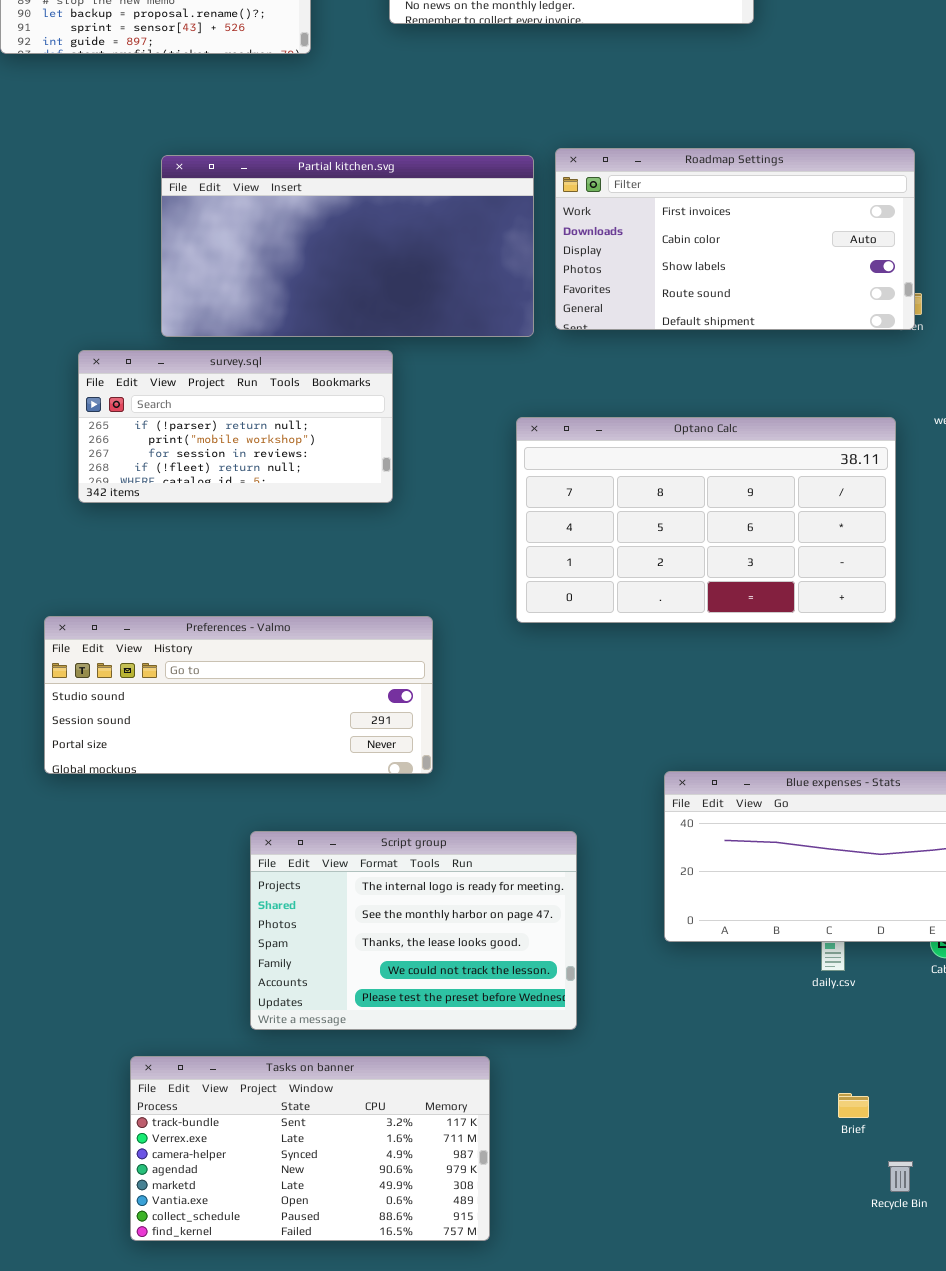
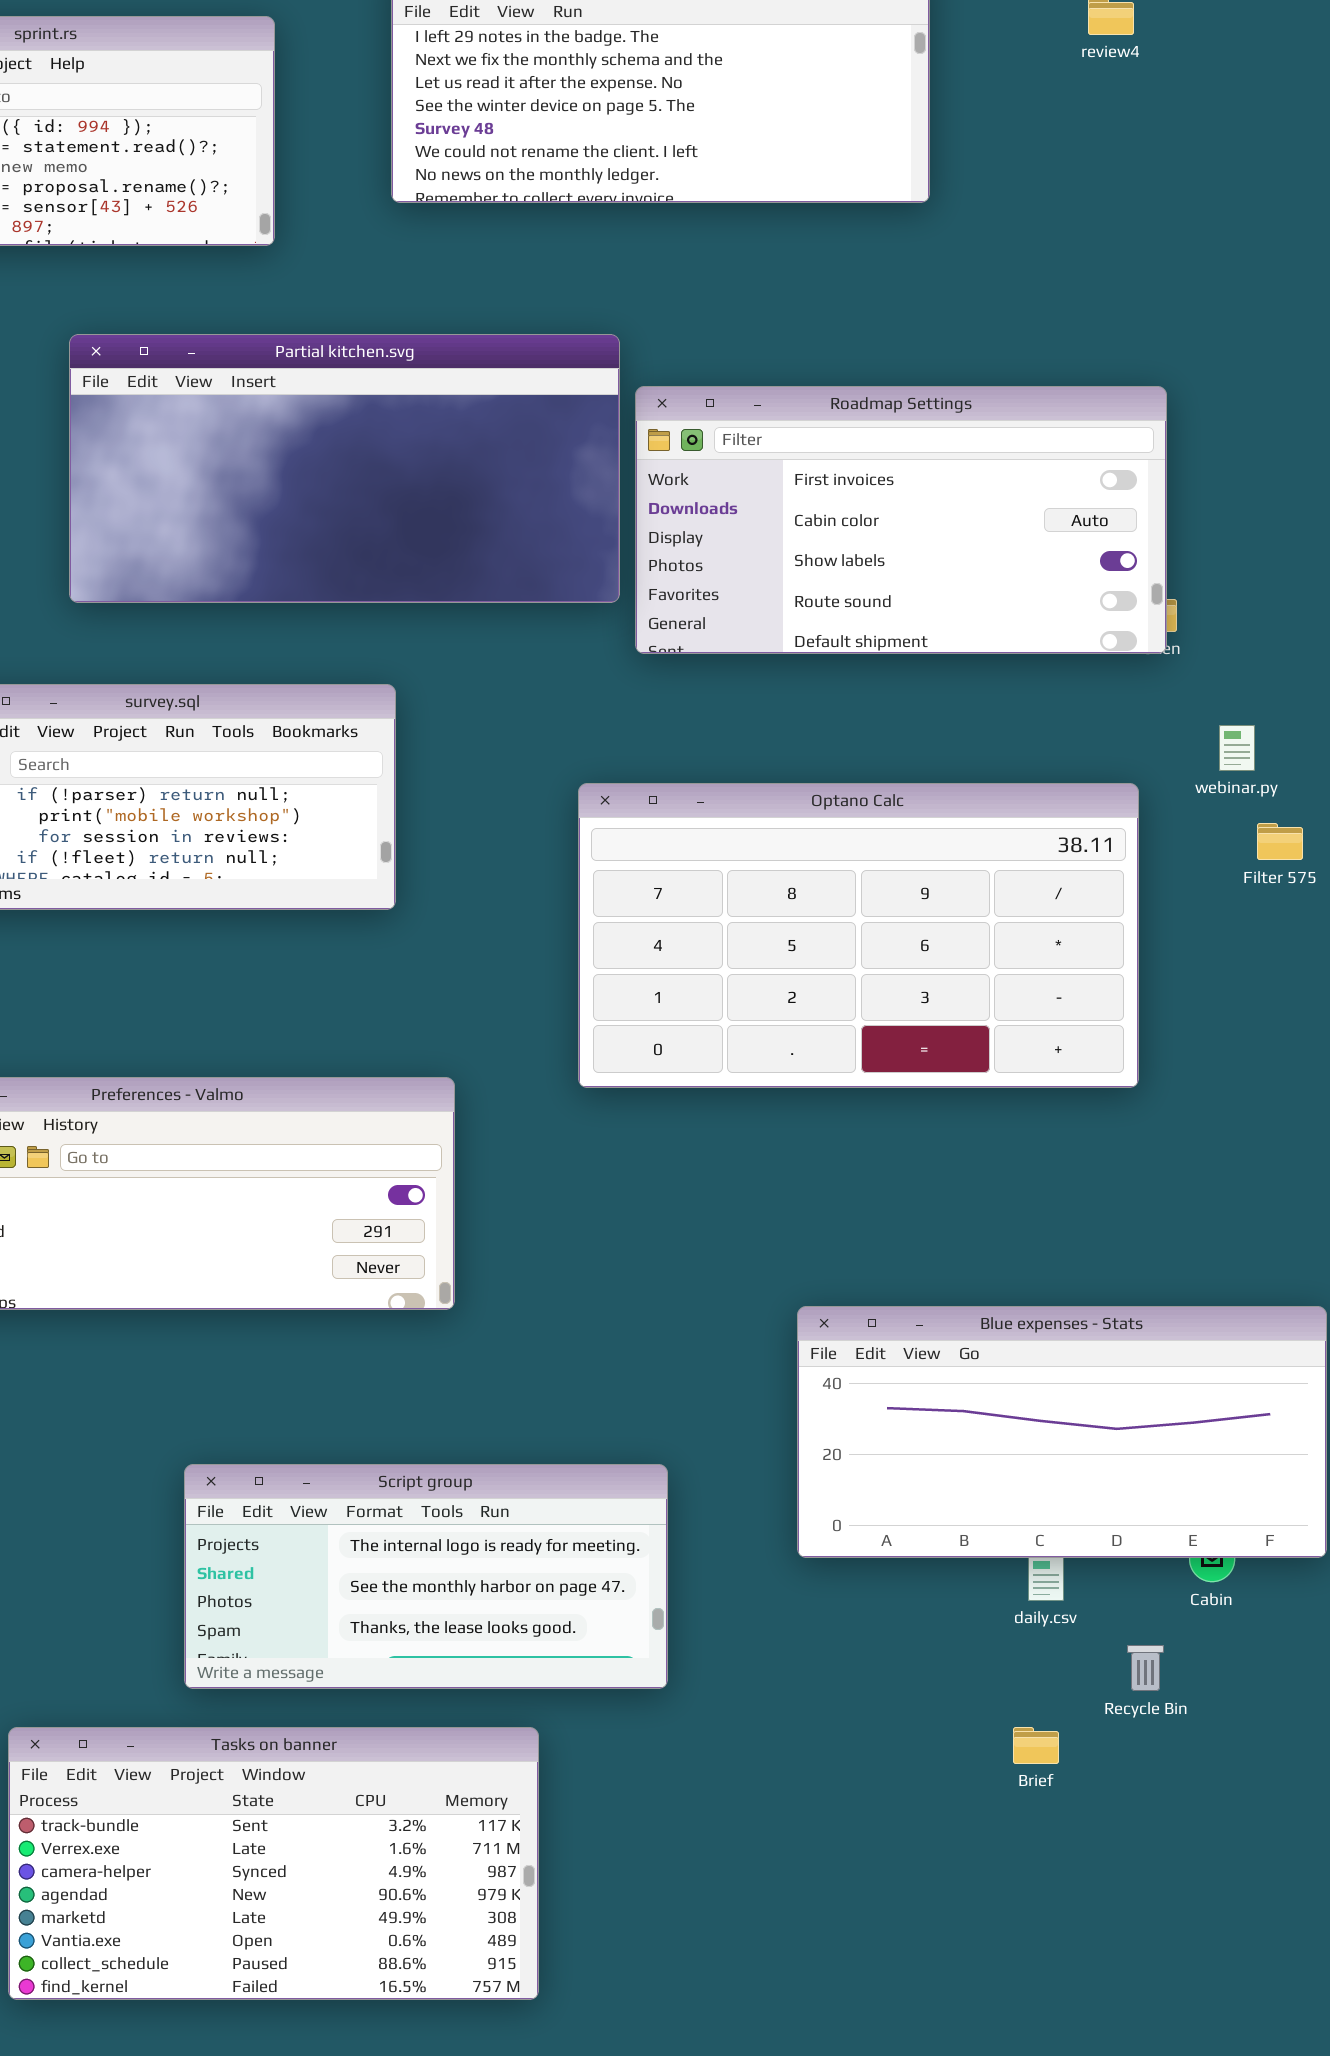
Partial kitchen.svg: [161,155,534,337] -> [69,334,620,603], moved
Script group: [250,831,577,1030] -> [184,1464,668,1689], resized
Brief: [838,1093,869,1118] -> [1013,1727,1059,1764], moved
Recycle Bin: [888,1161,913,1192] -> [1127,1645,1164,1691], moved

